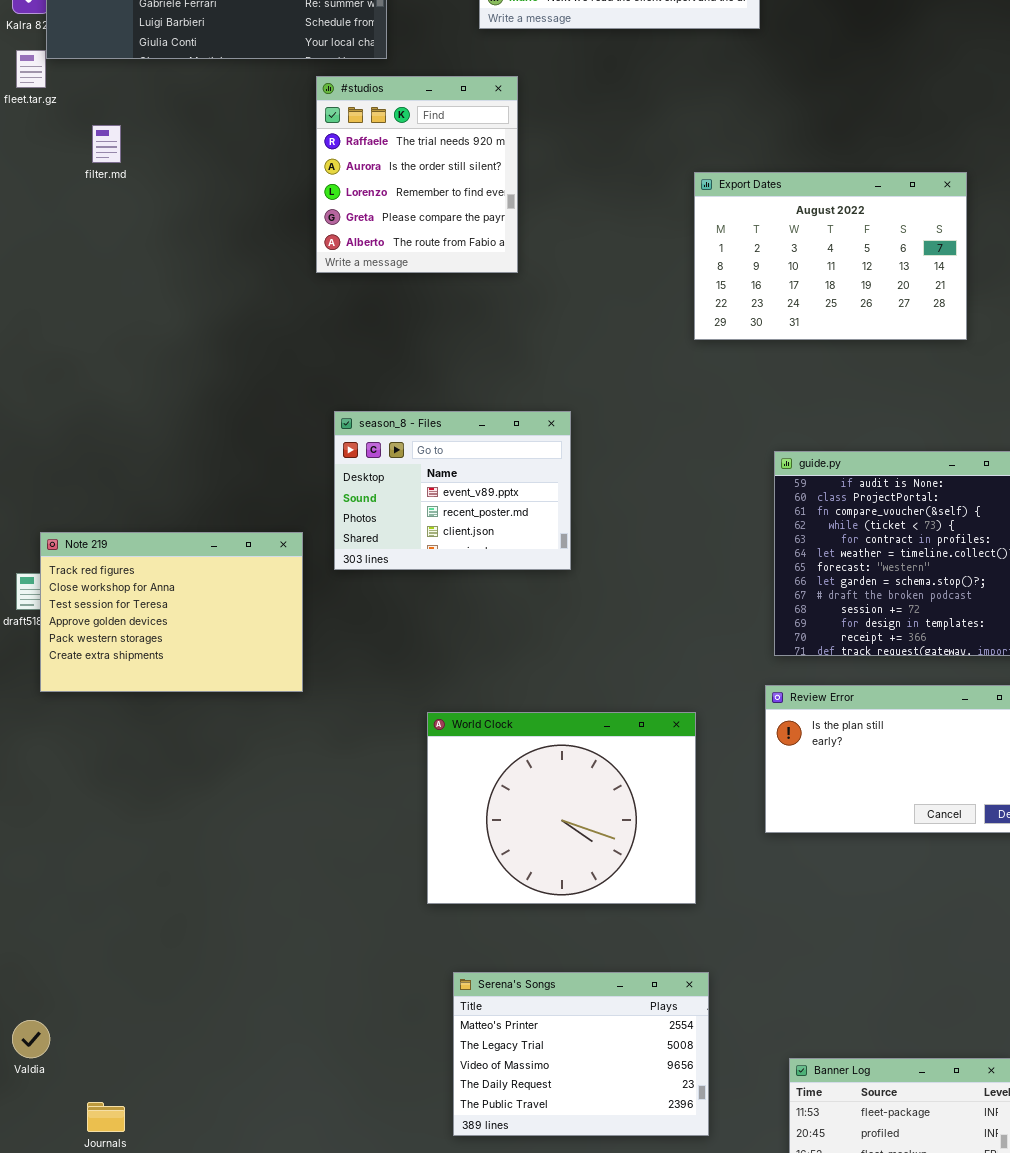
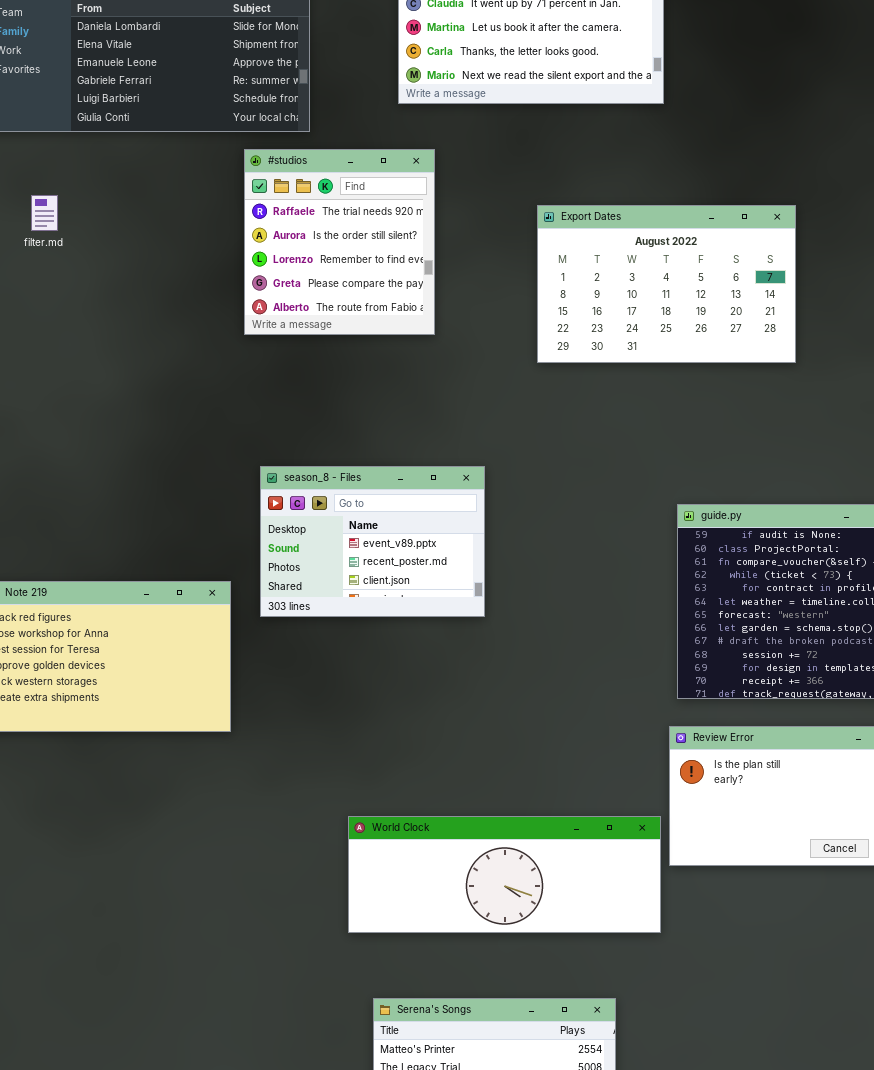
Export Dates: [694,172,967,340] -> [537,205,796,363], moved
World Clock: [427,712,696,904] -> [348,816,661,933], resized

